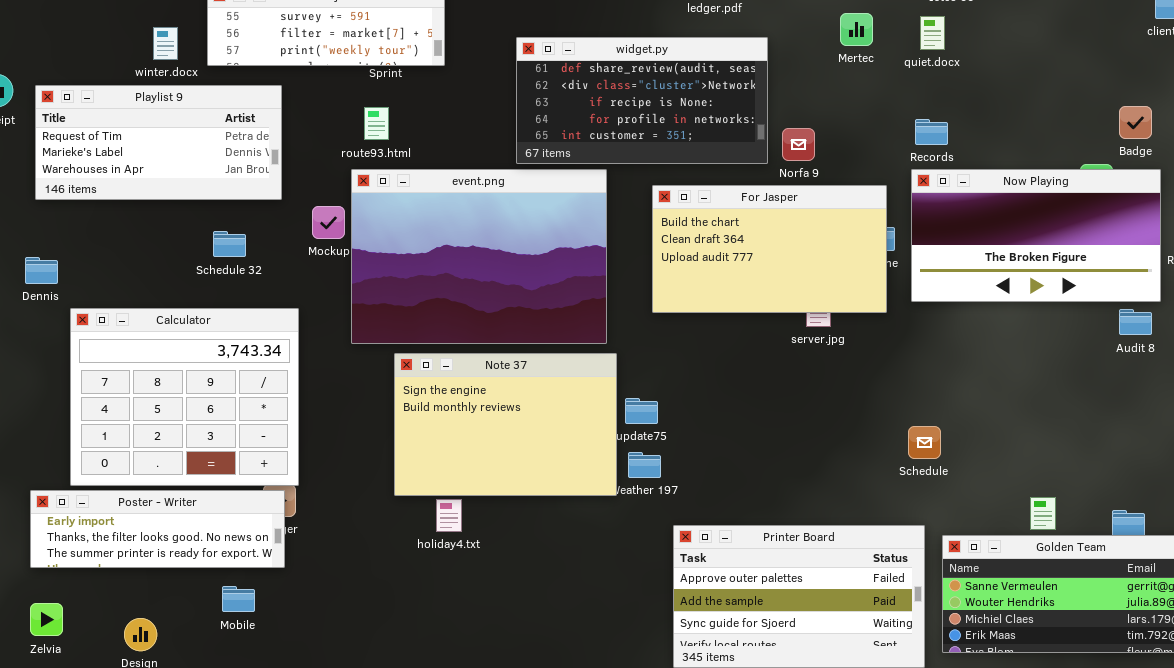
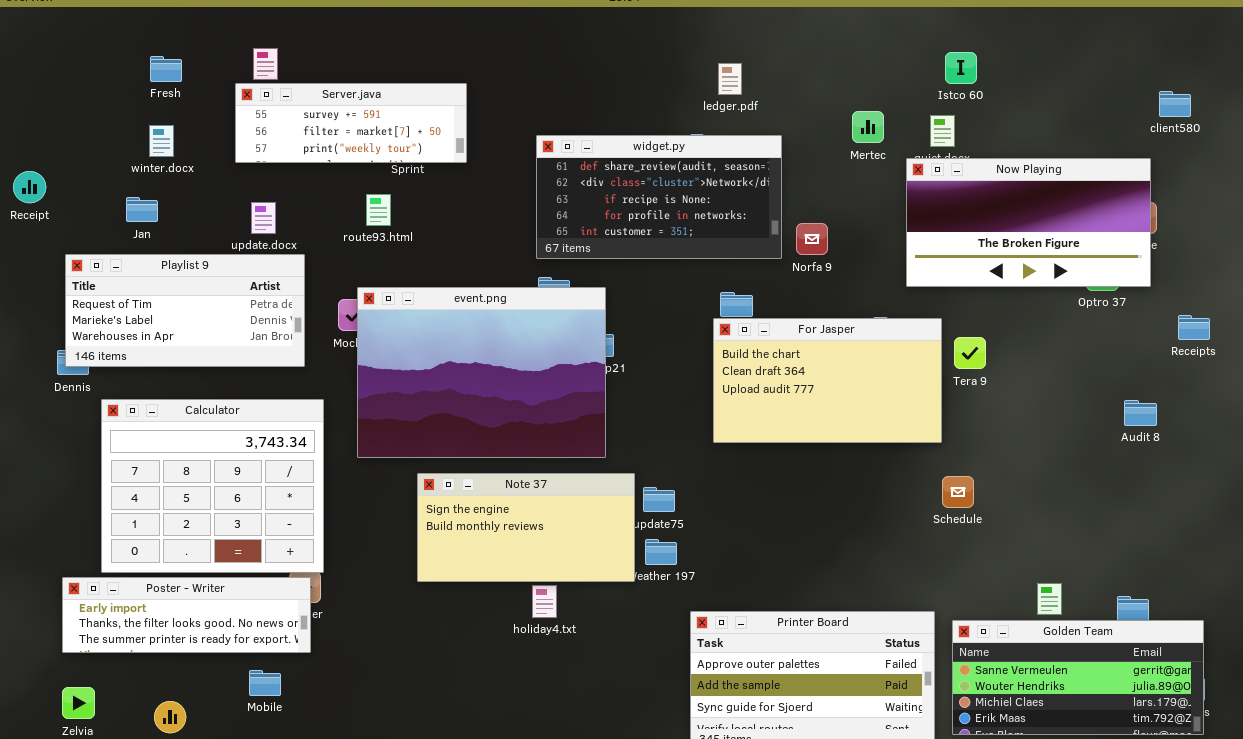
winter.docx: [153,27,178,60] -> [149,125,174,157], moved
Playlist 9: [35,85,282,200] -> [65,254,305,367], moved
route93.html: [364,107,389,140] -> [366,194,391,226], moved
event.png: [351,169,607,344] -> [357,287,606,458], moved
Now Playing: [911,169,1161,302] -> [906,158,1151,287], moved
For Jasper: [652,185,887,313] -> [713,318,942,443], moved
Note 37: [394,353,617,496] -> [417,473,635,582], resized
Schedule: [908,426,941,459] -> [942,476,974,508], moved
holiday4.txt: [436,499,462,532] -> [532,585,557,618], moved

